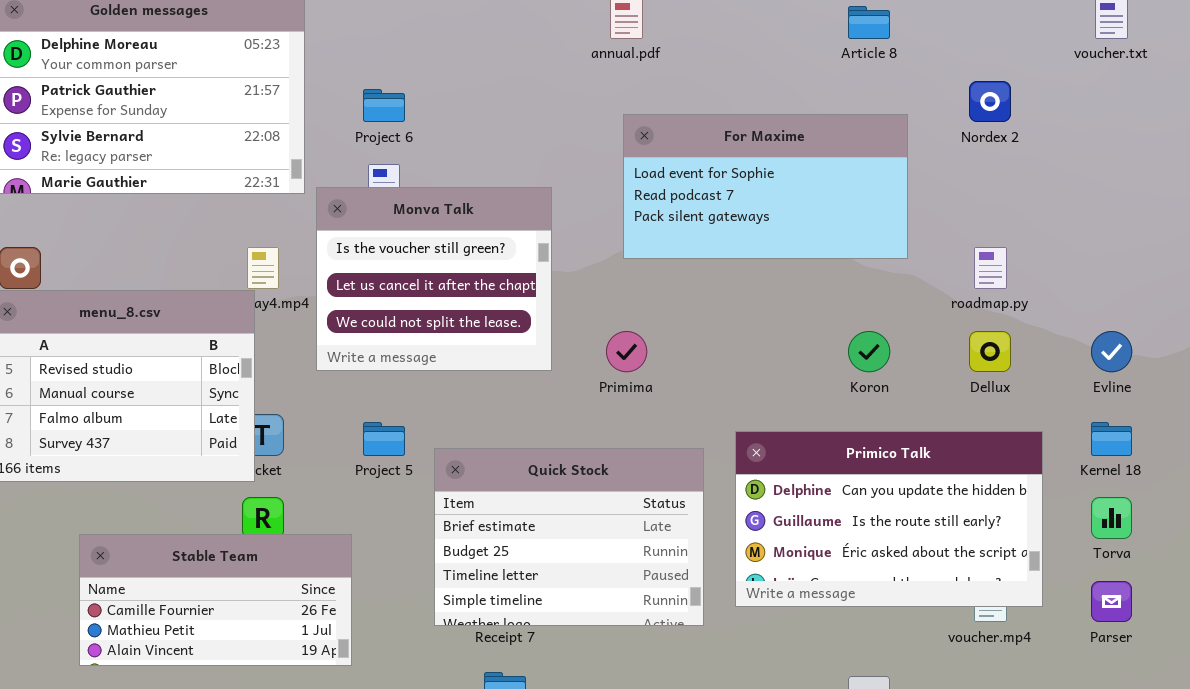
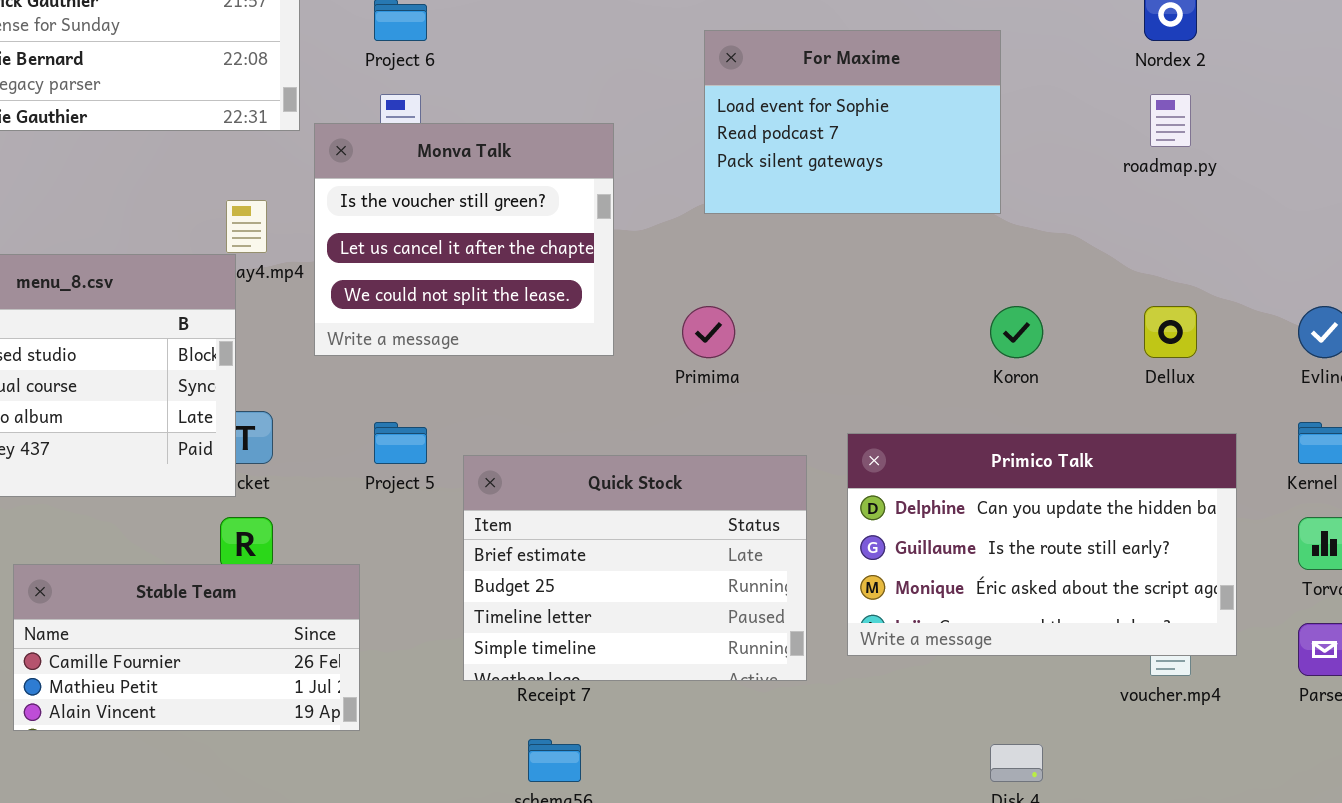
For Maxime: [623,114,908,259] -> [704,30,1001,214], resized
roadmap.py: [974,247,1007,289] -> [1150,94,1191,147], moved

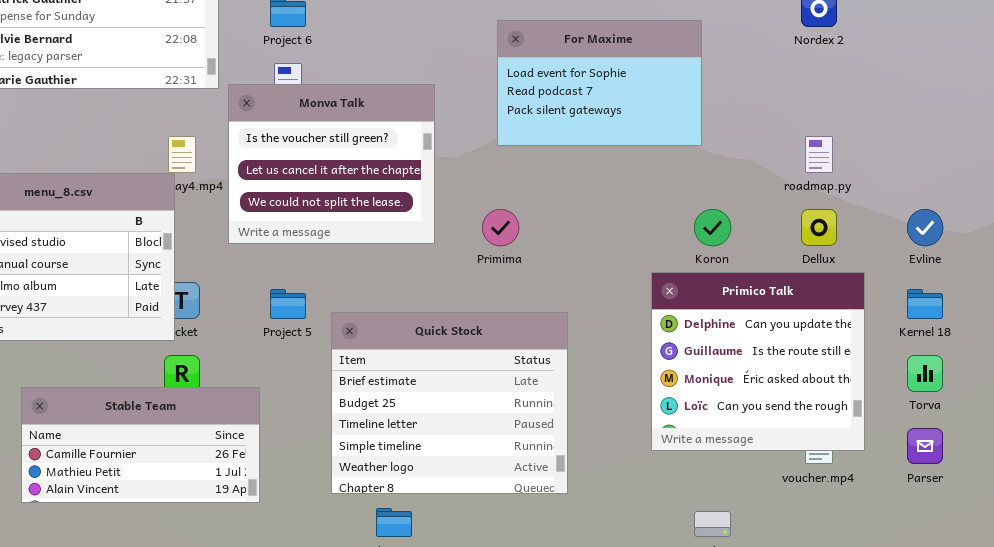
roadmap.py: [1150,94,1191,147] -> [805,136,833,173], moved
Primico Talk: [847,433,1237,656] -> [651,272,865,451], resized
Quick Stock: [463,455,807,681] -> [331,312,568,494], resized

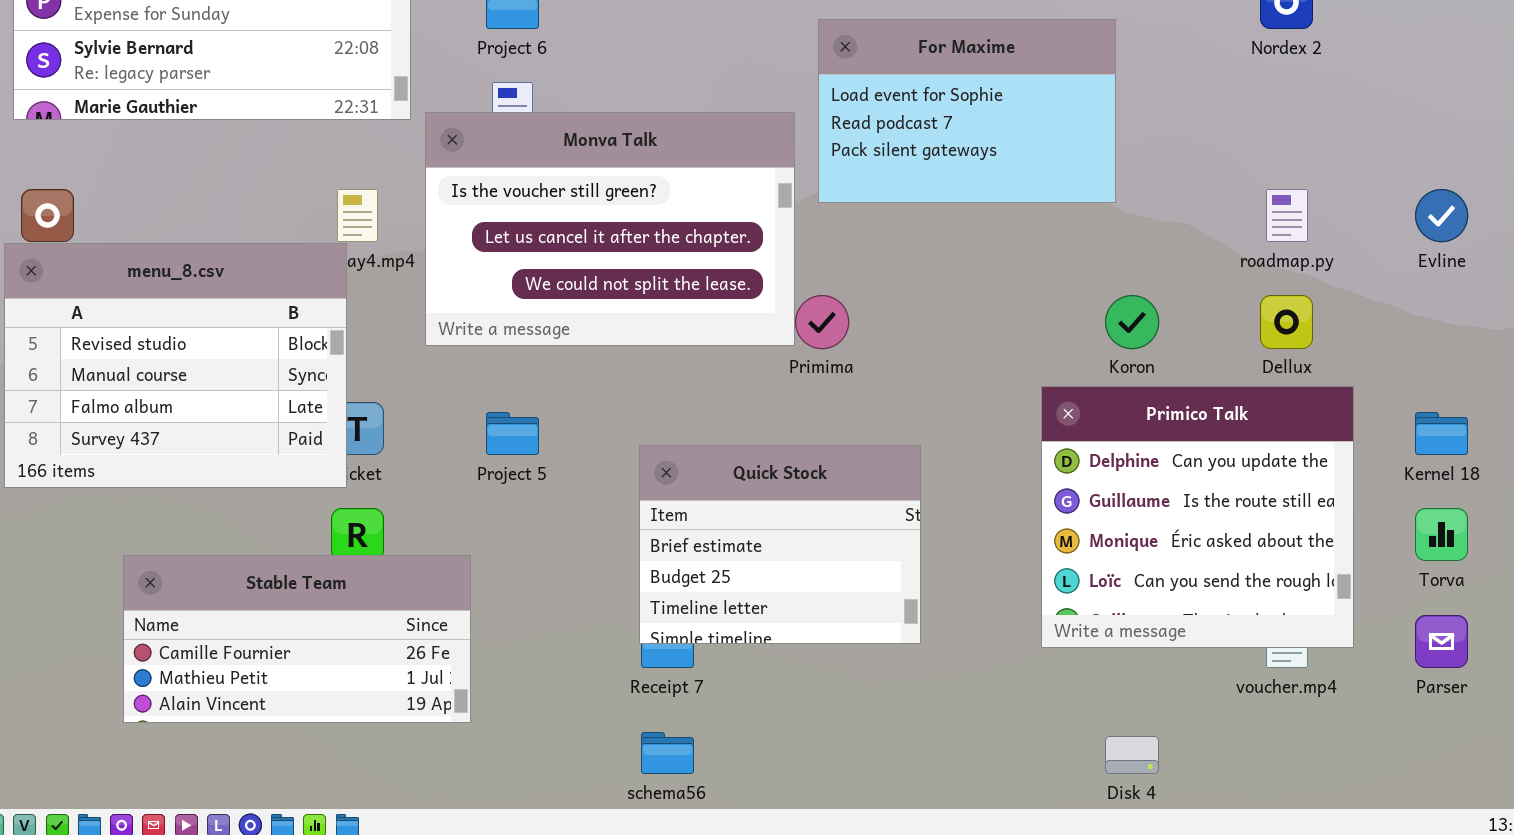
Monva Talk: [228,84,435,244] -> [425,112,795,346], resized
Evline: [907,209,943,246] -> [1415,189,1468,242], moved
Quick Stock: [331,312,568,494] -> [639,445,921,644], resized

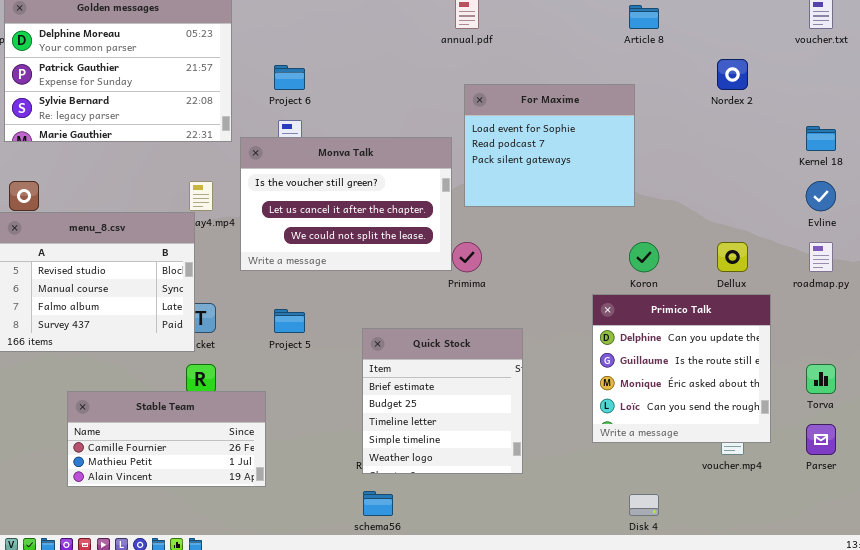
For Maxime: [818,19,1116,203] -> [464,84,635,207], resized
roadmap.py: [1266,189,1308,242] -> [809,242,833,272], moved
Kernel 18: [1415,412,1468,455] -> [806,126,836,151], moved
Quick Stock: [639,445,921,644] -> [362,328,523,474], resized

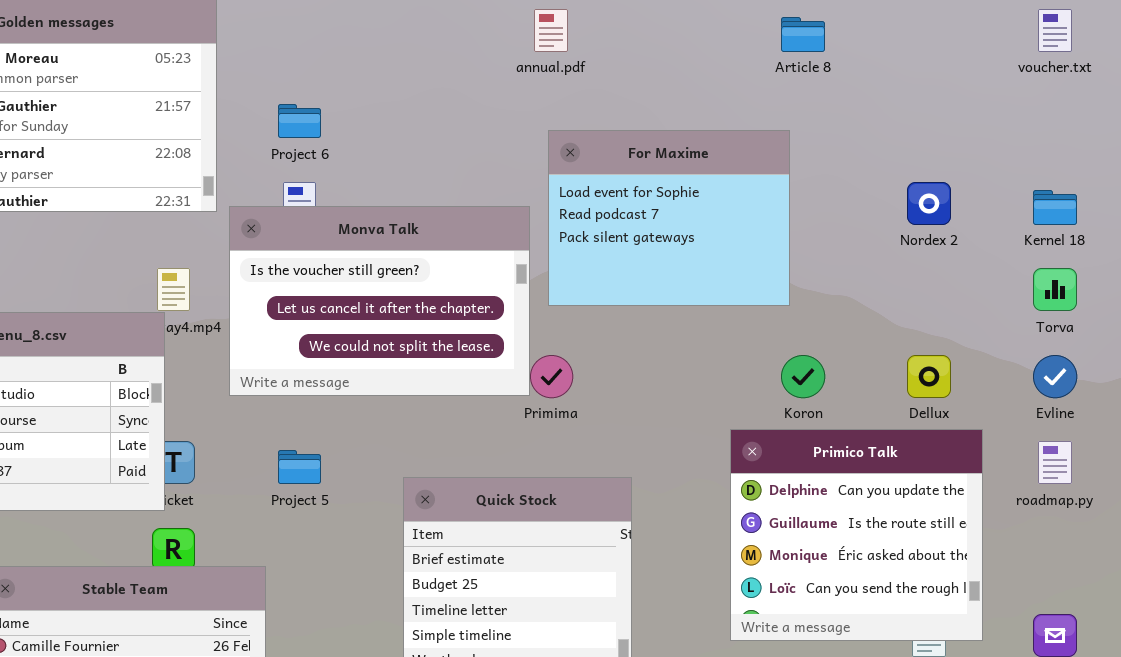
Nordex 2: [717,59,748,90] -> [907,182,951,225], moved
Evline: [806,181,836,211] -> [1033,355,1077,398], moved
roadmap.py: [809,242,833,272] -> [1038,441,1072,484], moved
Torva: [806,364,836,394] -> [1033,268,1077,311], moved

